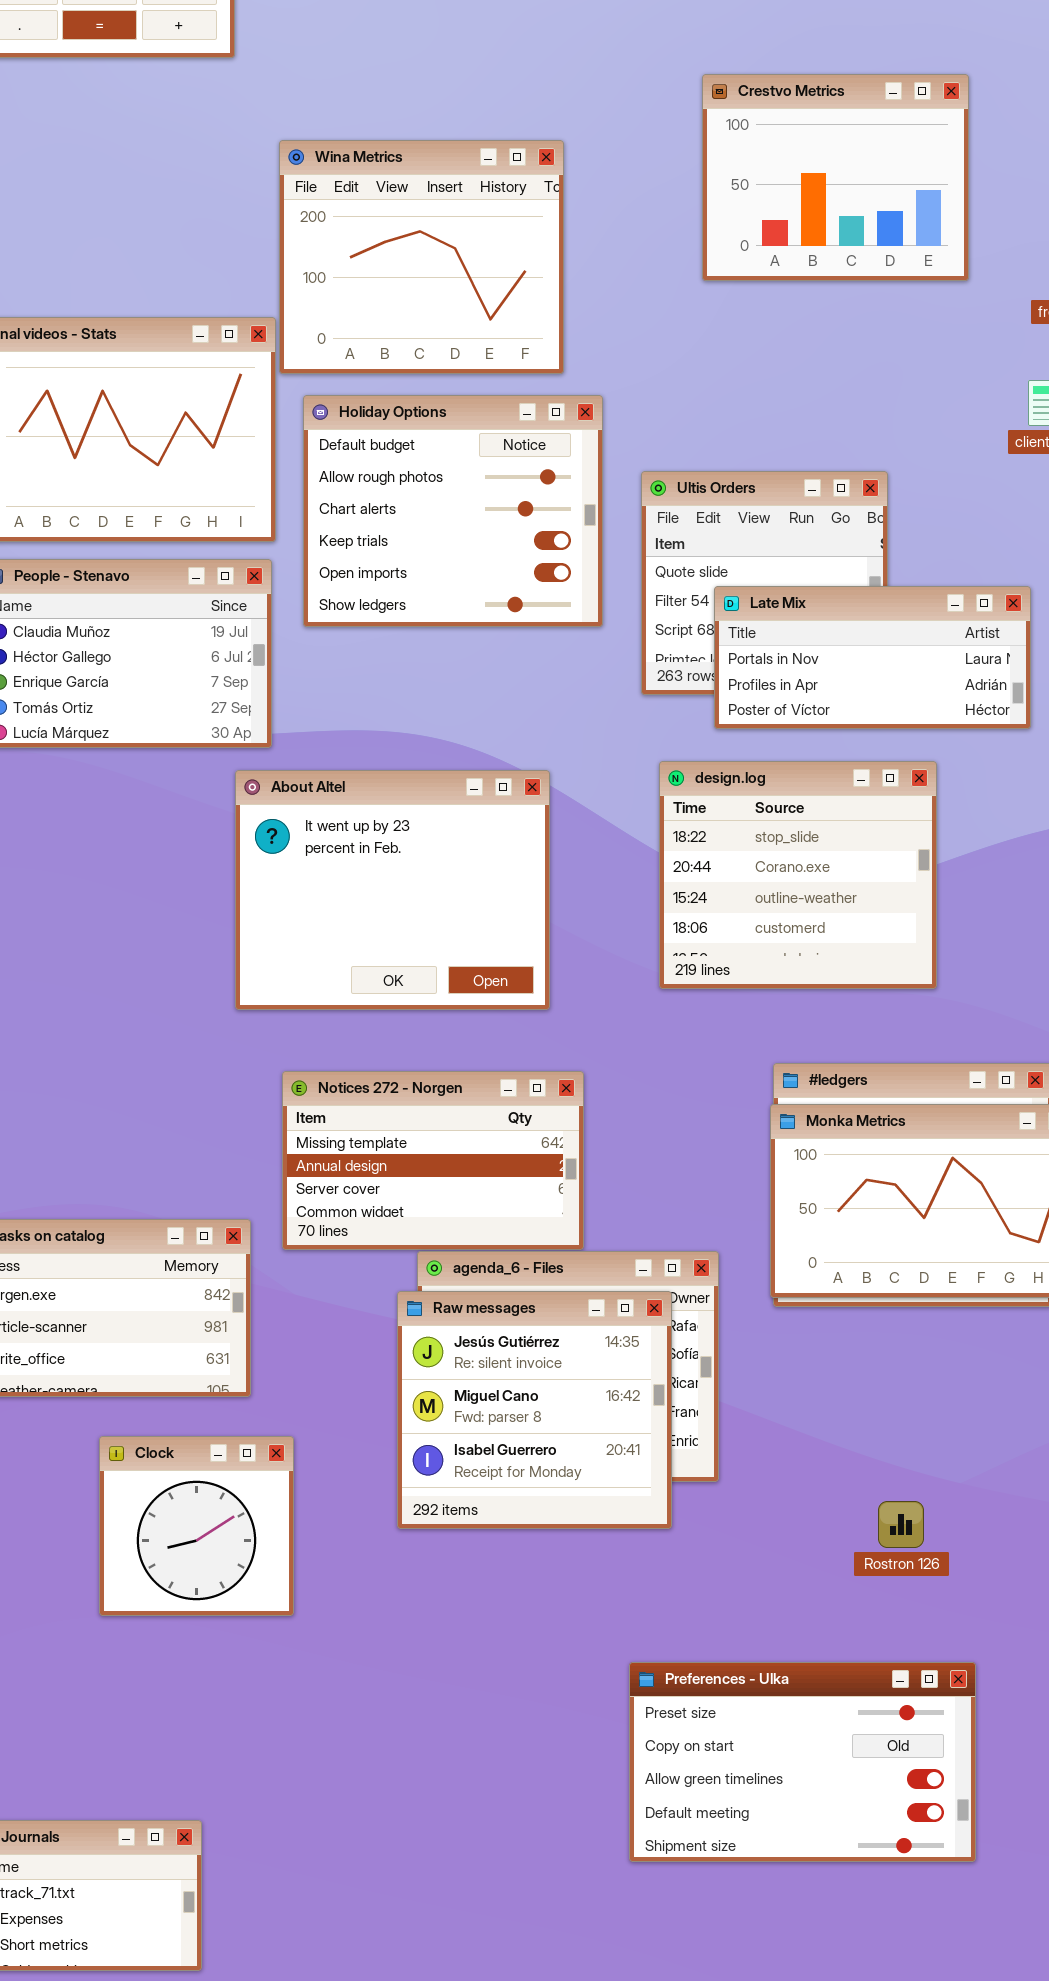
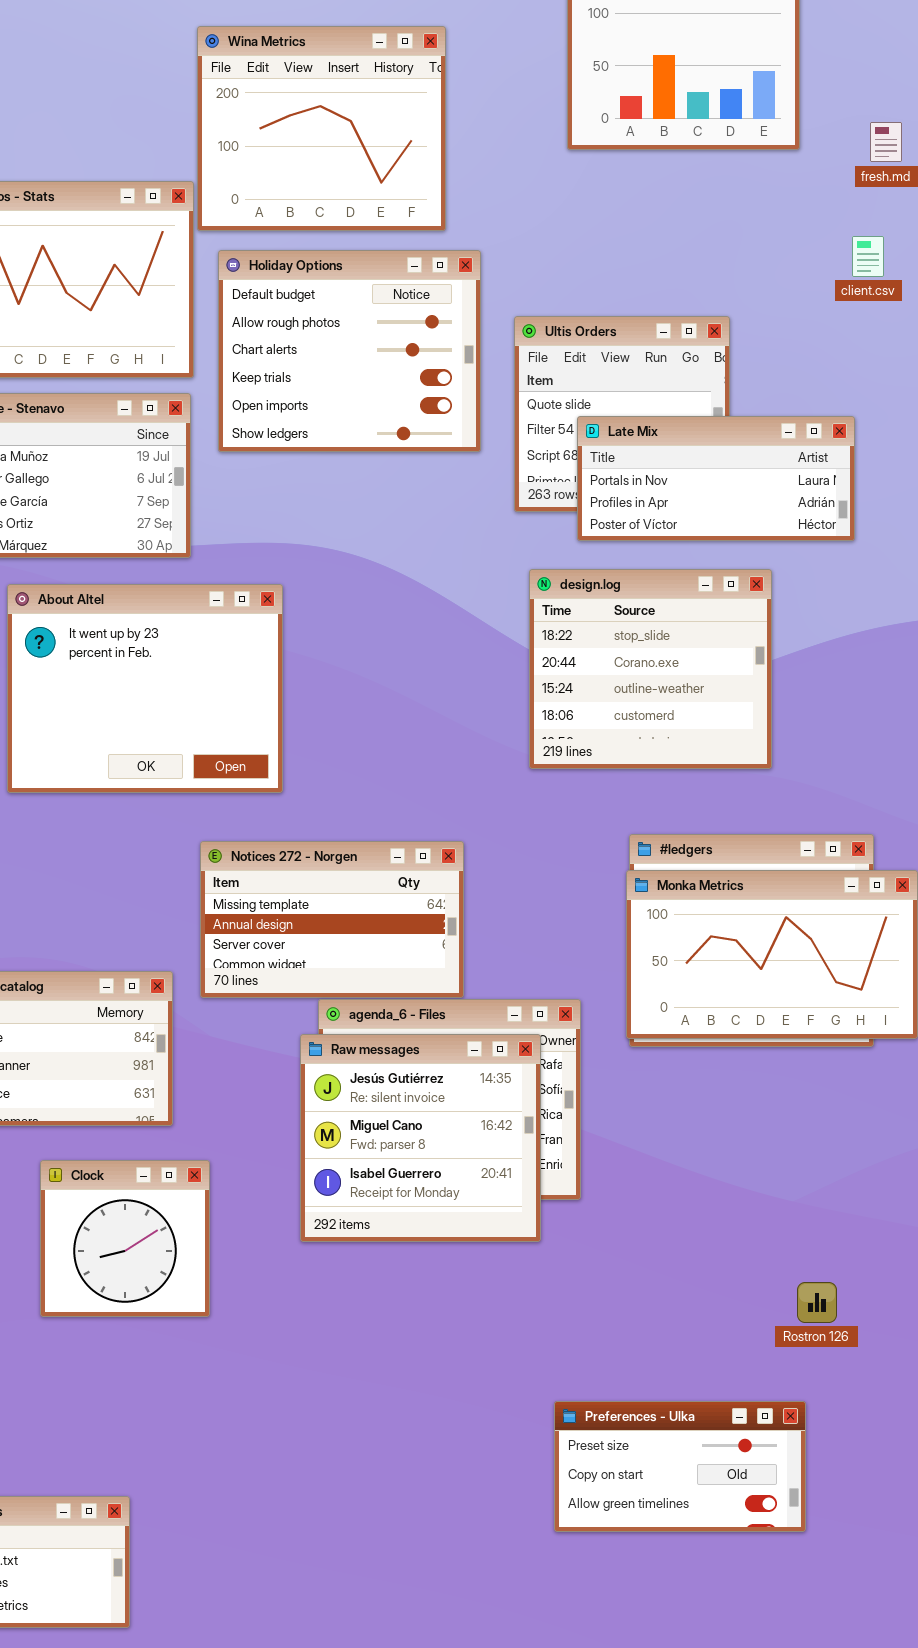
About Altel: [235,770,550,1010] -> [7,584,283,793], moved
Rostron 126: [878,1501,924,1548] -> [797,1282,837,1323], moved
Preferences - Ulka: [629,1662,976,1862] -> [554,1401,806,1532], resized

